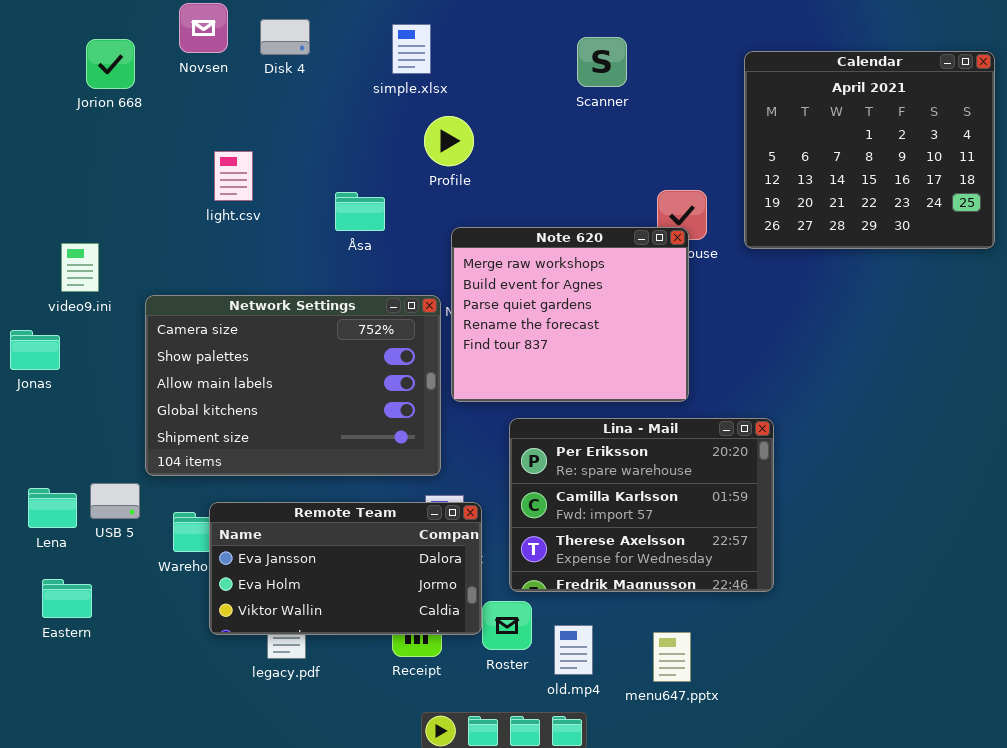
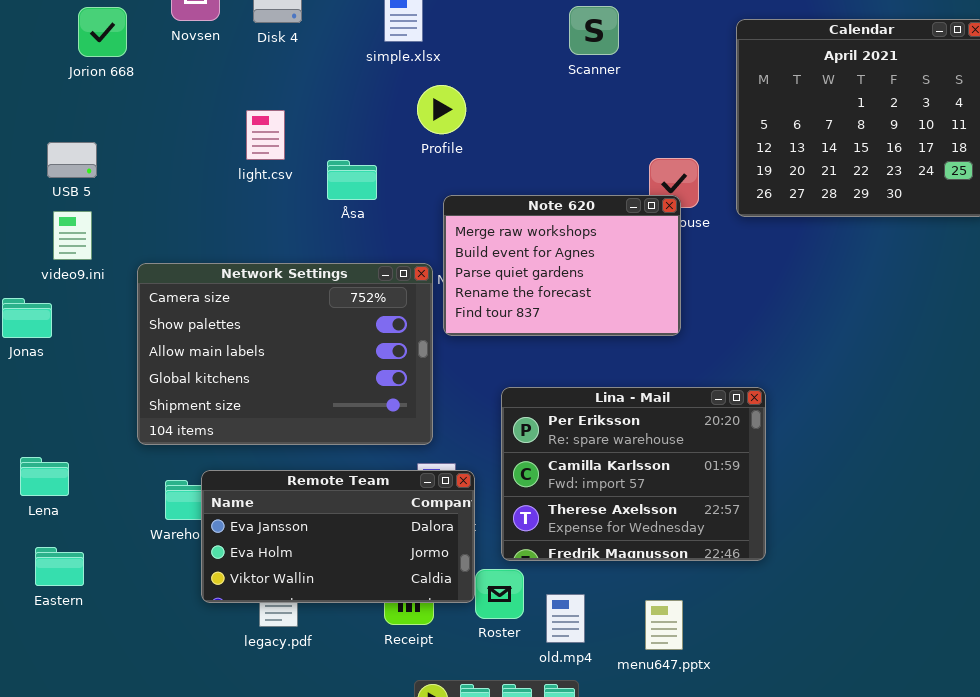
light.csv: [214,151,253,201] -> [246,110,285,160], moved
Note 620: [451,227,689,402] -> [443,195,681,336], resized
USB 5: [90,483,140,519] -> [47,142,97,178], moved

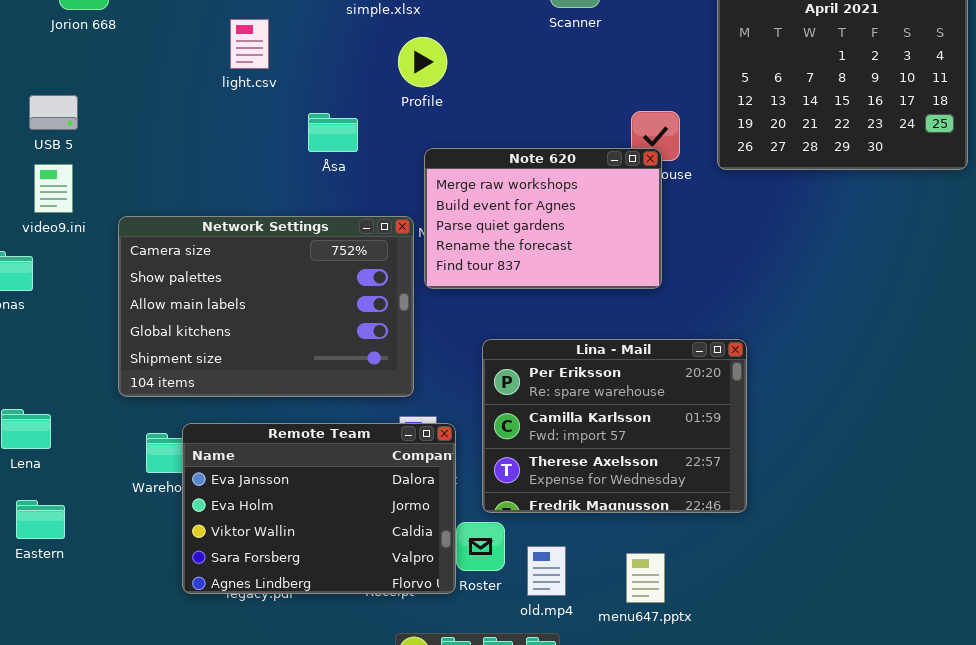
light.csv: [246,110,285,160] -> [230,19,269,69], moved
Remote Team: [201,470,475,603] -> [182,423,456,594], resized

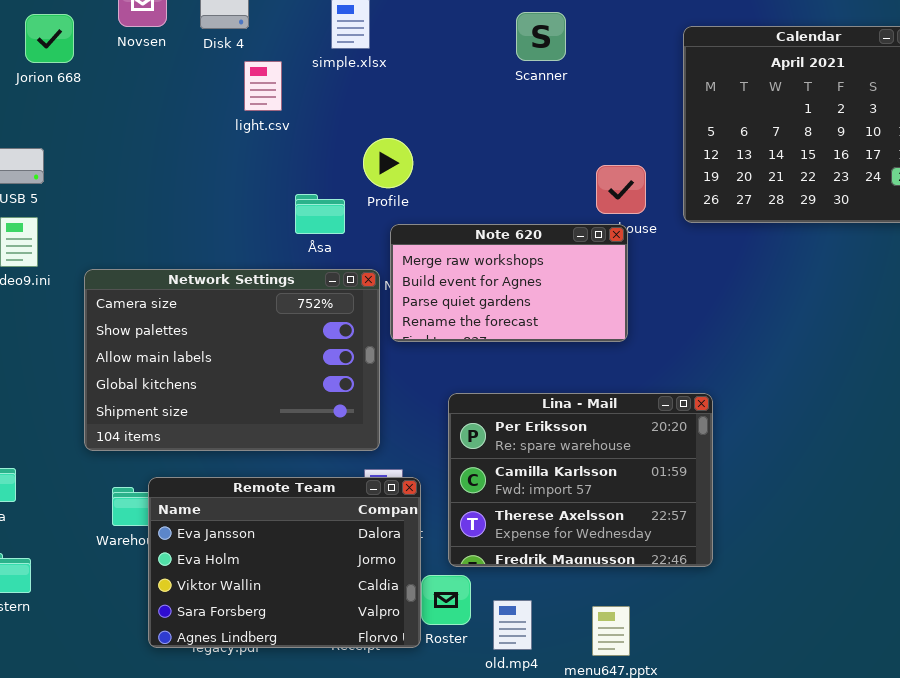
light.csv: [230,19,269,69] -> [244,61,282,111], moved
Profile: [398,37,447,87] -> [363,138,413,188], moved
Åsa: [308,113,358,152] -> [295,194,345,234], moved
Note 620: [424,148,662,289] -> [390,224,628,342], resized

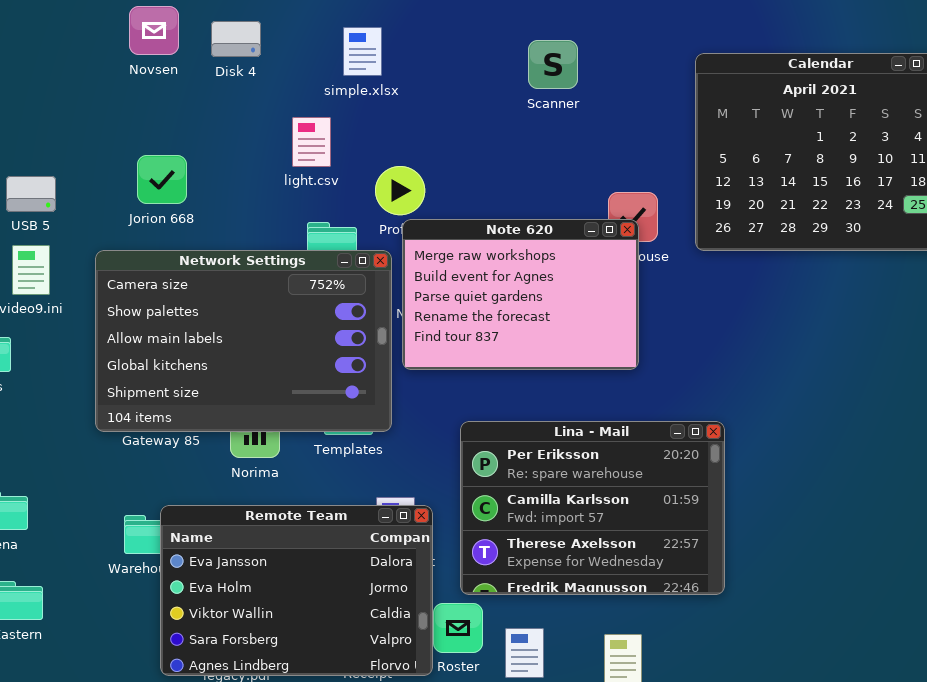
Jorion 668: [25,14,74,63] -> [137,155,187,204], moved
light.csv: [244,61,282,111] -> [292,117,331,167], moved
Note 620: [390,224,628,342] -> [402,219,639,370], resized
Network Settings: [84,269,380,451] -> [95,250,392,432], moved

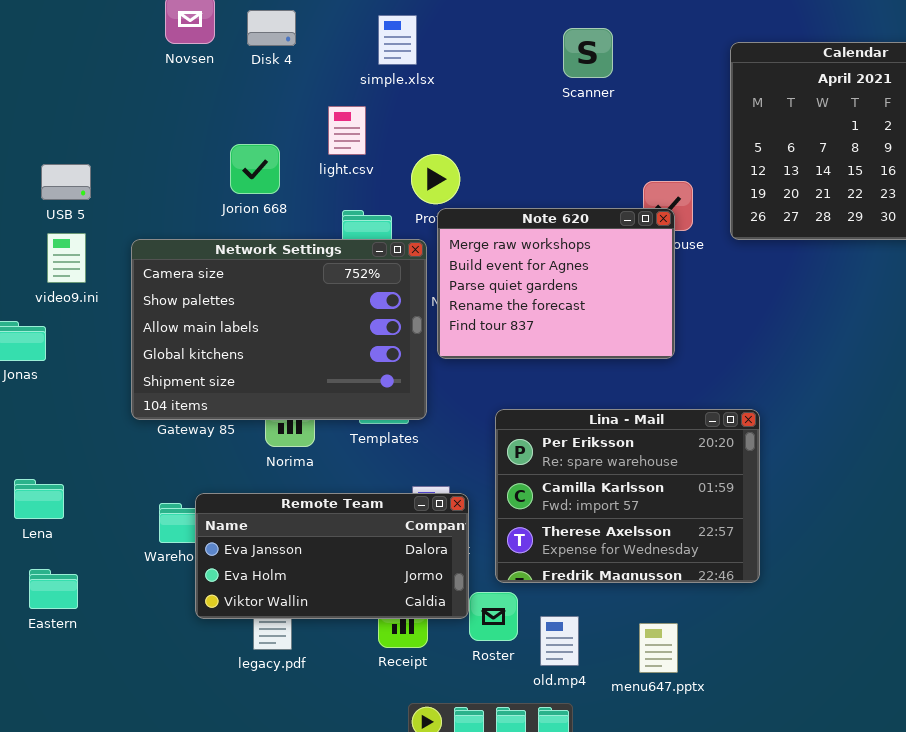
Jorion 668: [137,155,187,204] -> [230,144,280,194], moved
Remote Team: [160,505,433,676] -> [195,493,469,619], resized

